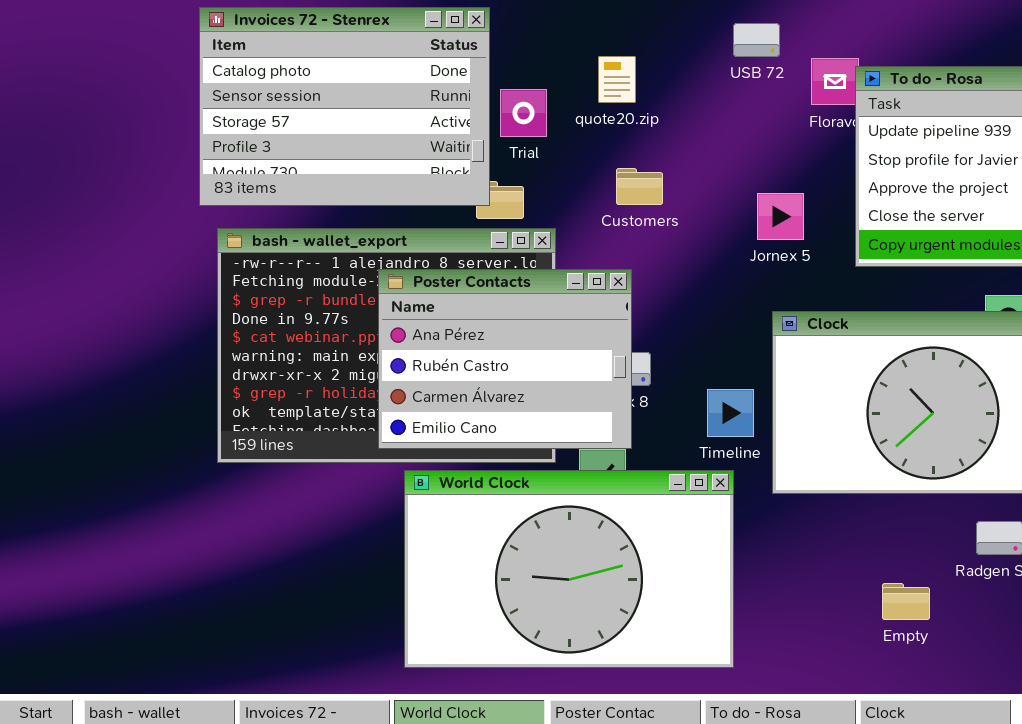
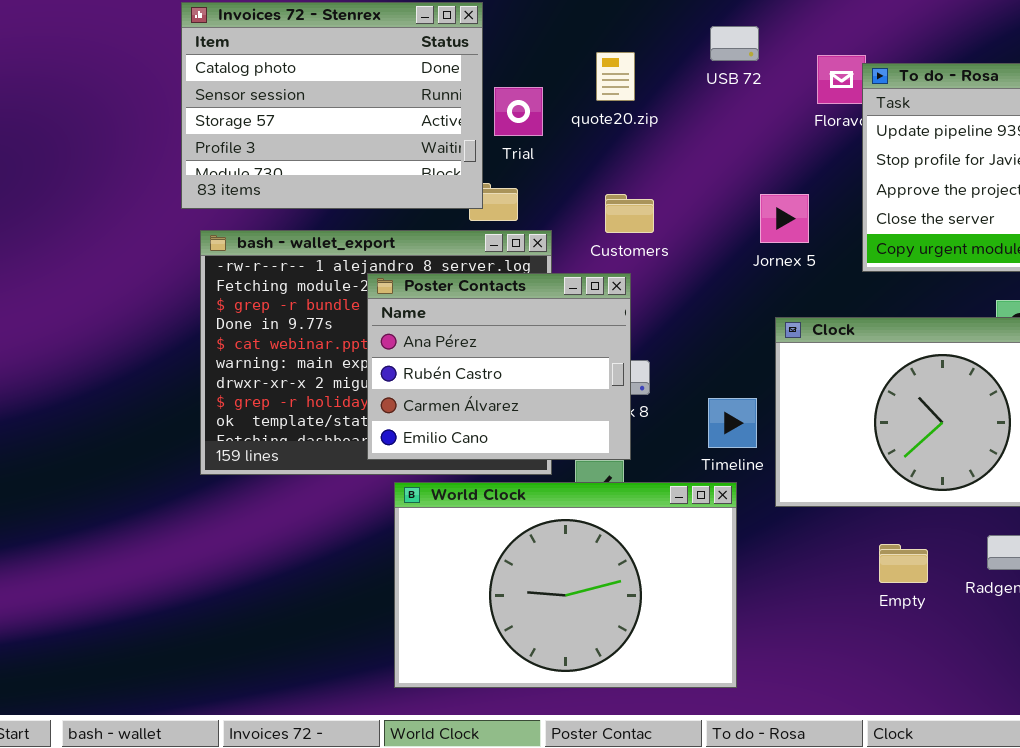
USB 72: [733,23,780,57] -> [710,26,759,61], moved
Customers: [616,168,663,205] -> [605,194,654,233], moved
Empty: [882,583,930,620] -> [879,544,928,583], moved

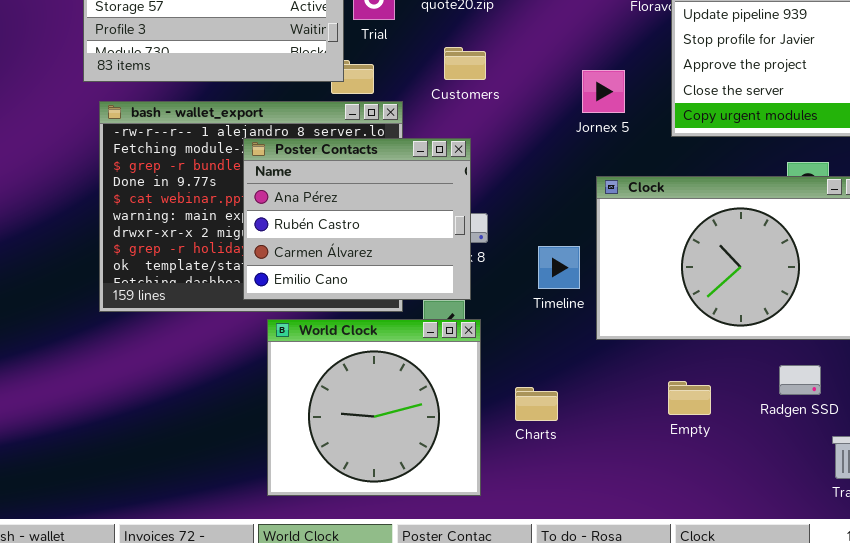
Customers: [605,194,654,233] -> [444,47,486,80], moved
World Clock: [394,482,737,688] -> [267,319,481,496], resized
Empty: [879,544,928,583] -> [668,381,711,415], moved

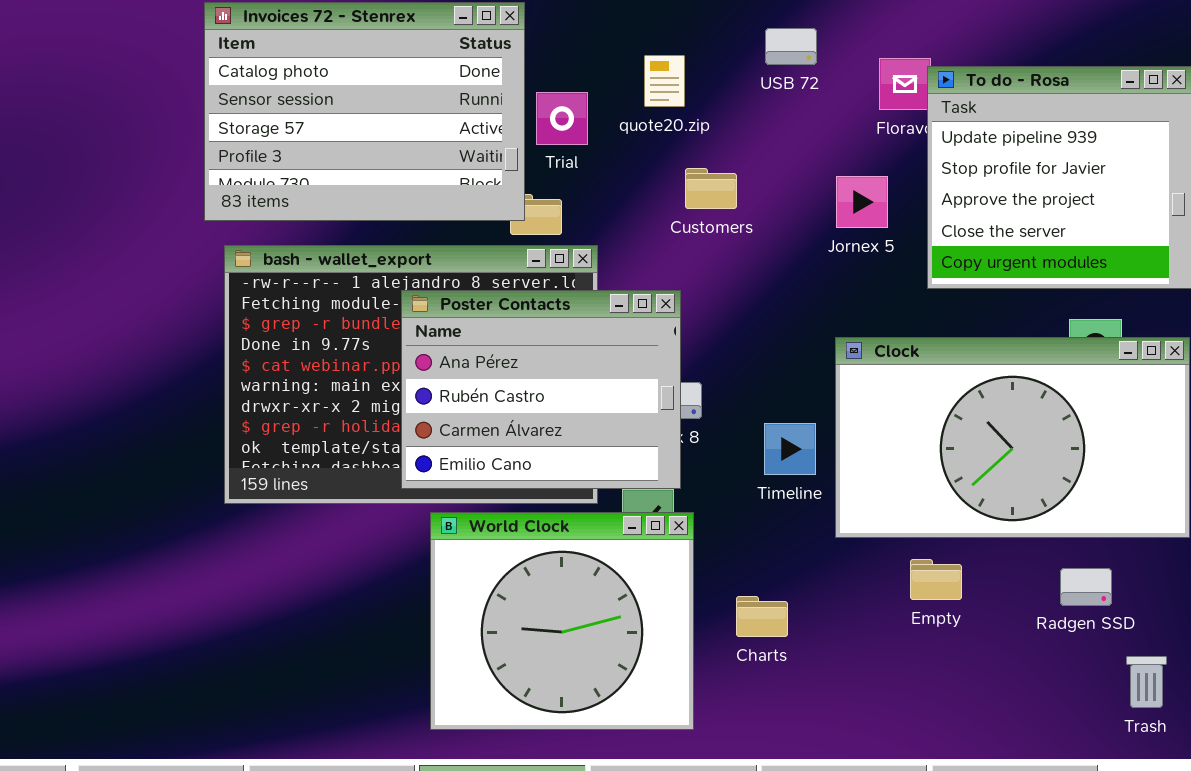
Customers: [444,47,486,80] -> [685,168,737,209], moved
Jornex 5: [582,70,625,113] -> [836,176,888,228], moved
Empty: [668,381,711,415] -> [910,559,962,600], moved

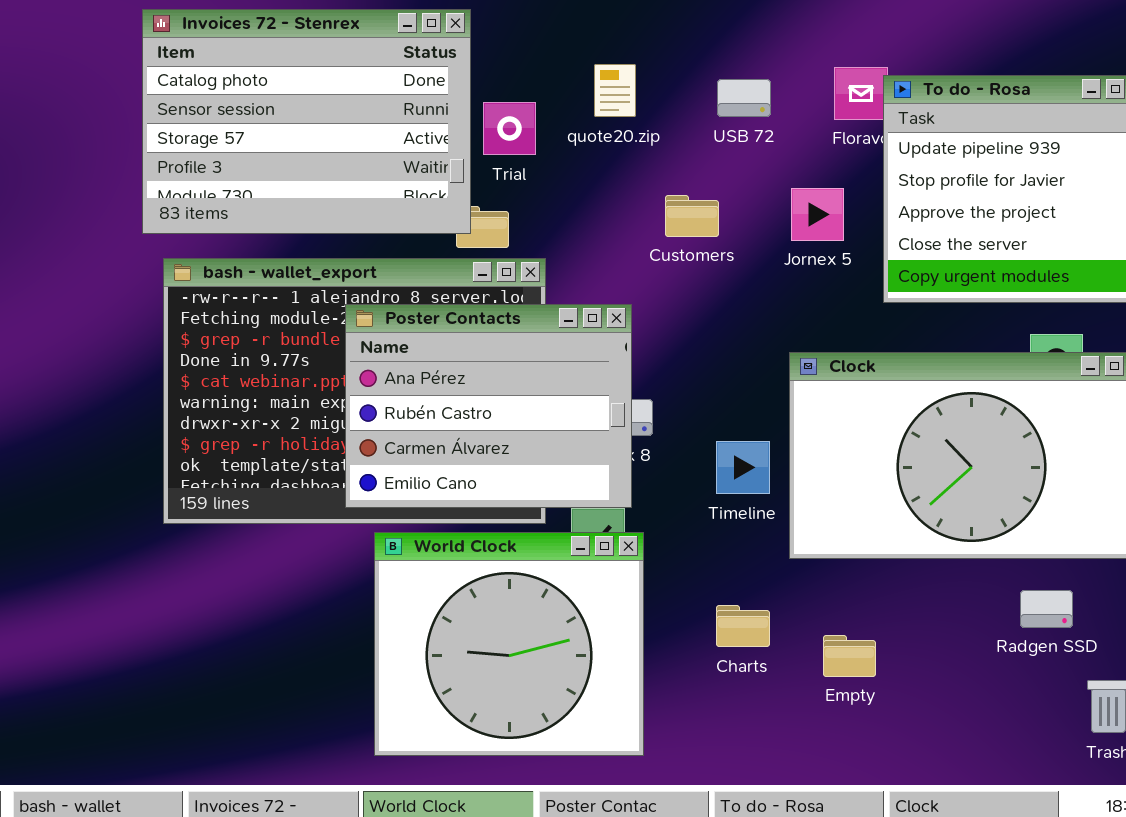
USB 72: [765,28,817,65] -> [717,79,771,117], moved
Customers: [685,168,737,209] -> [665,195,719,237], moved
Empty: [910,559,962,600] -> [823,635,876,677], moved
Charts: [736,596,788,637] -> [716,605,770,647], moved

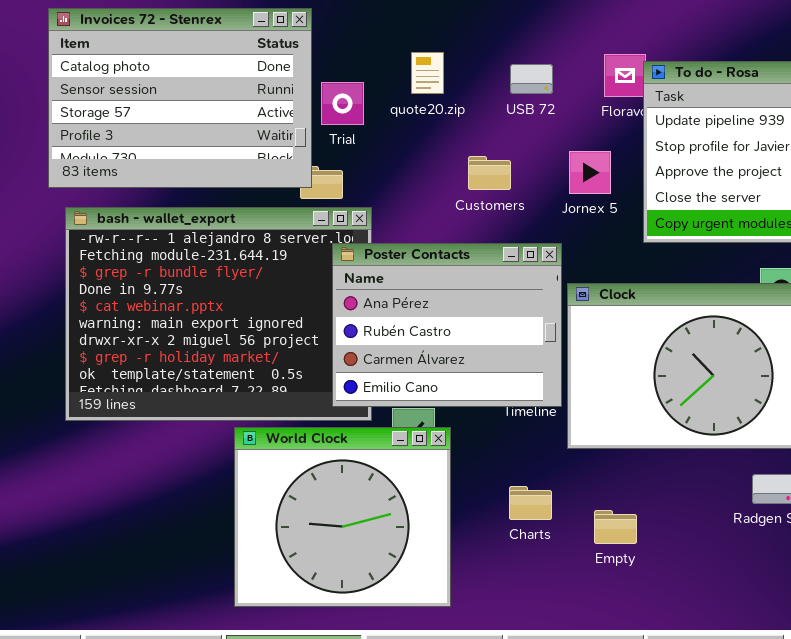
Poster Contacts: [345,304,632,508] -> [332,243,562,407], moved

